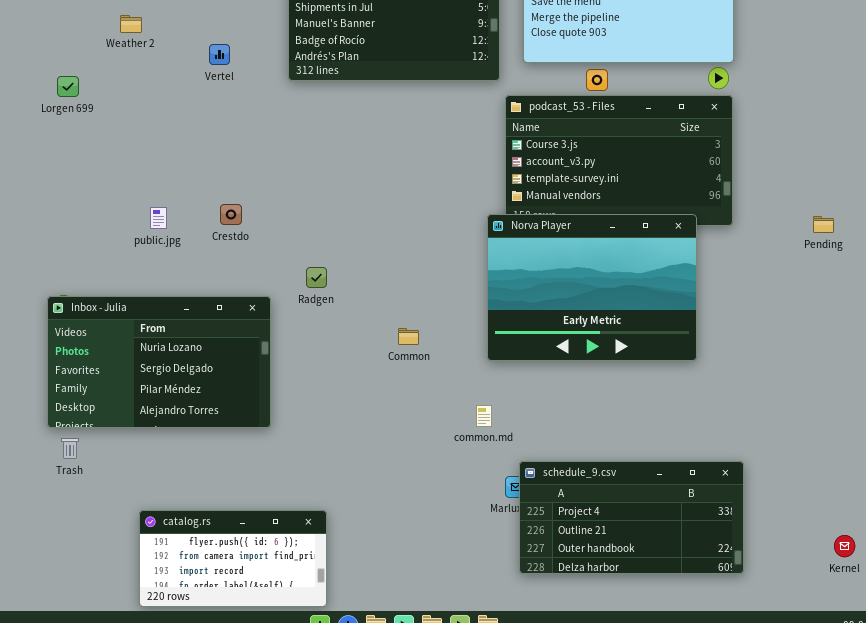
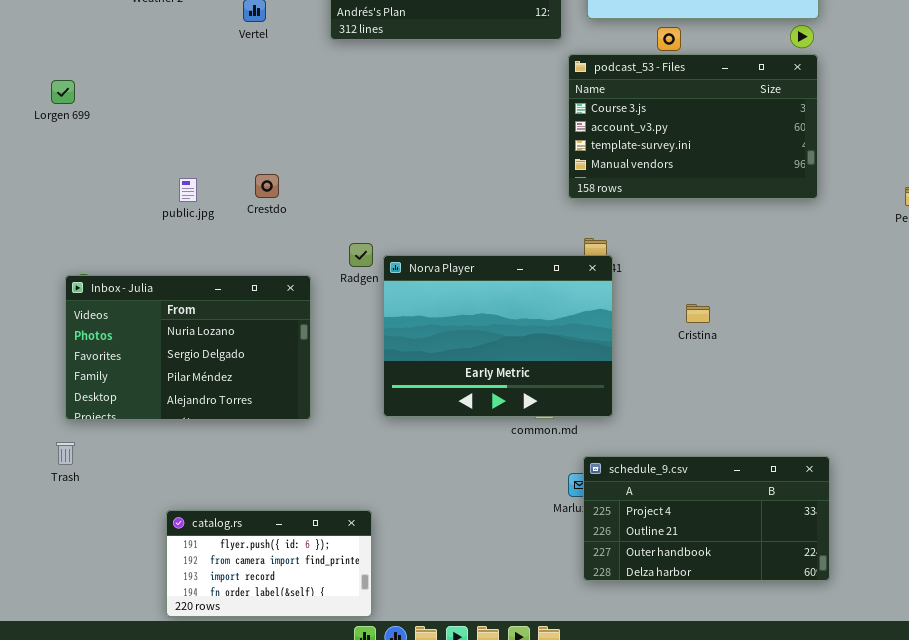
Lorgen 699: [57,76,79,97] -> [51,80,75,104], moved
Norva Player: [487,214,697,361] -> [383,255,613,417], moved
Trash: [61,438,79,459] -> [56,442,75,465], moved

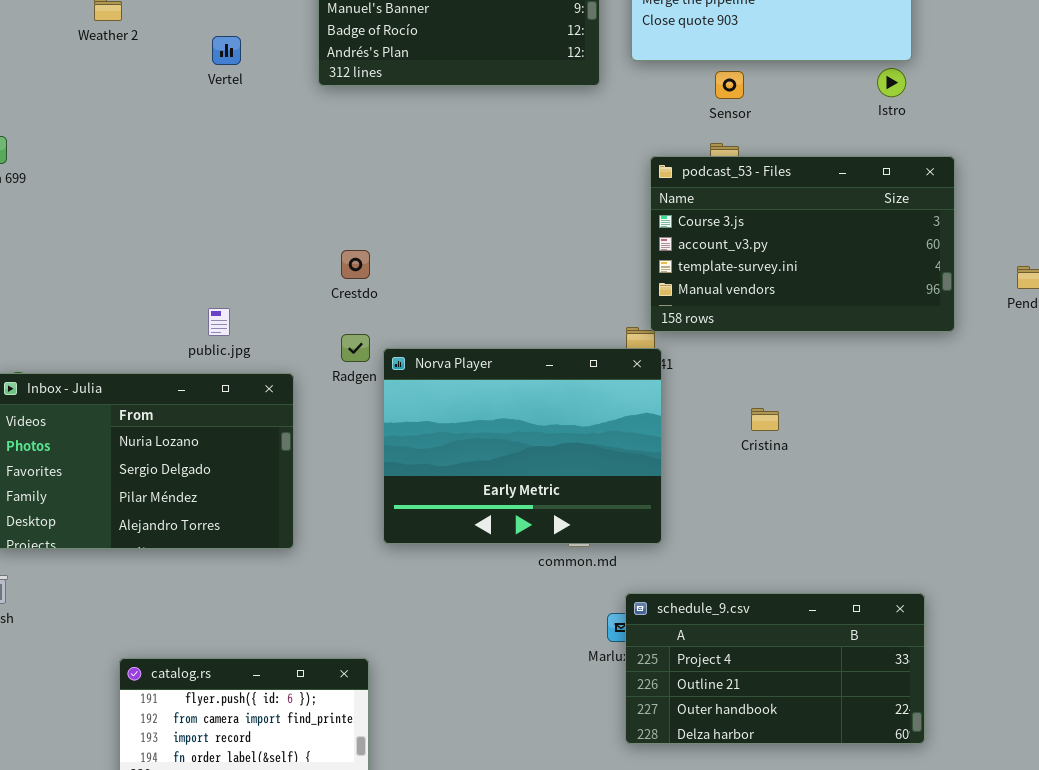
podcast_53 - Files: [568,54,818,199] -> [650,156,955,332], moved
Crestdo: [255,174,279,198] -> [341,250,370,279], moved
public.jpg: [179,178,197,202] -> [208,308,230,336], moved

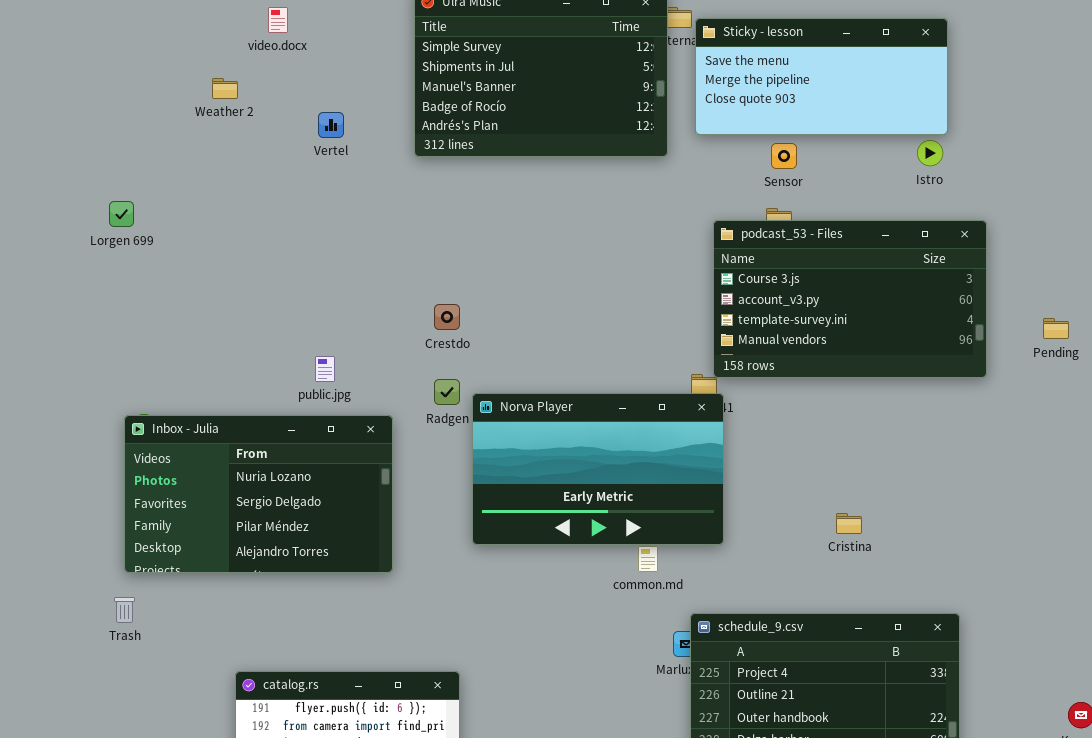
Norva Player: [383,348,662,544] -> [472,393,724,545], resized
Cristina: [751,408,779,431] -> [836,513,862,534], moved

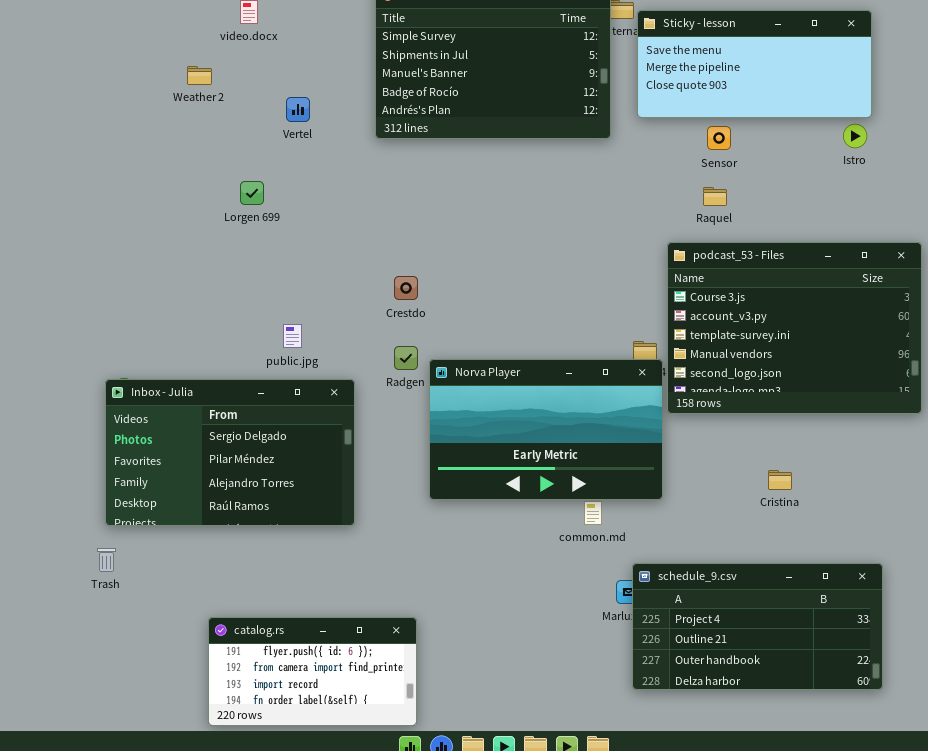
Lorgen 699: [109,201,134,227] -> [240,181,264,205], moved
podcast_53 - Files: [713,220,987,378] -> [667,242,922,414], moved, resized
Inbox - Julia: [124,415,393,573] -> [105,379,355,526], scrolled down 1 row

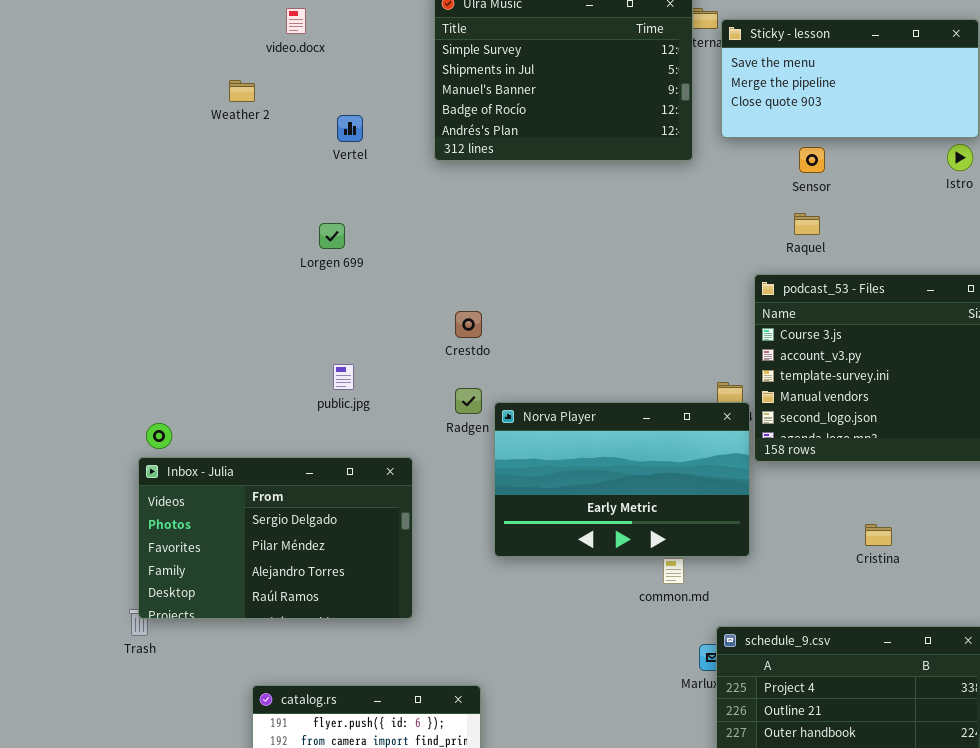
Lorgen 699: [240,181,264,205] -> [319,223,345,249], moved
Inbox - Julia: [105,379,355,526] -> [138,457,413,619], moved

